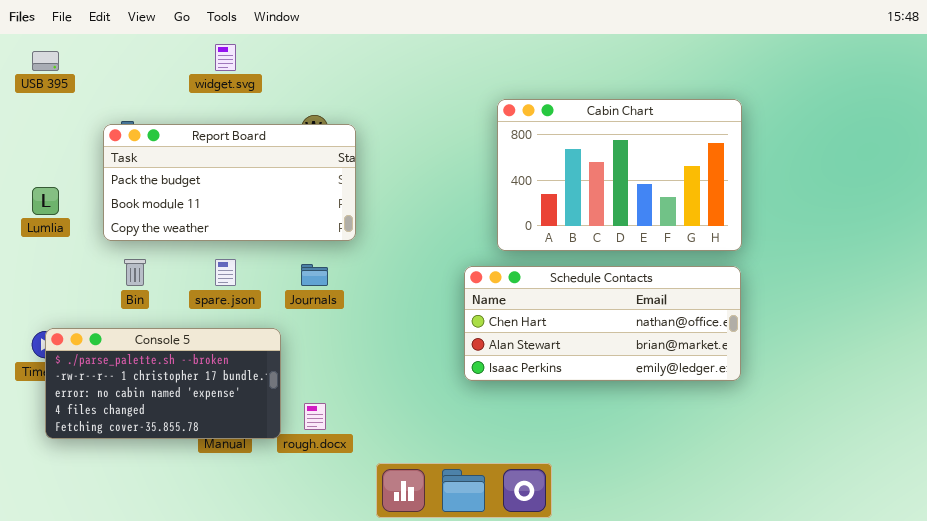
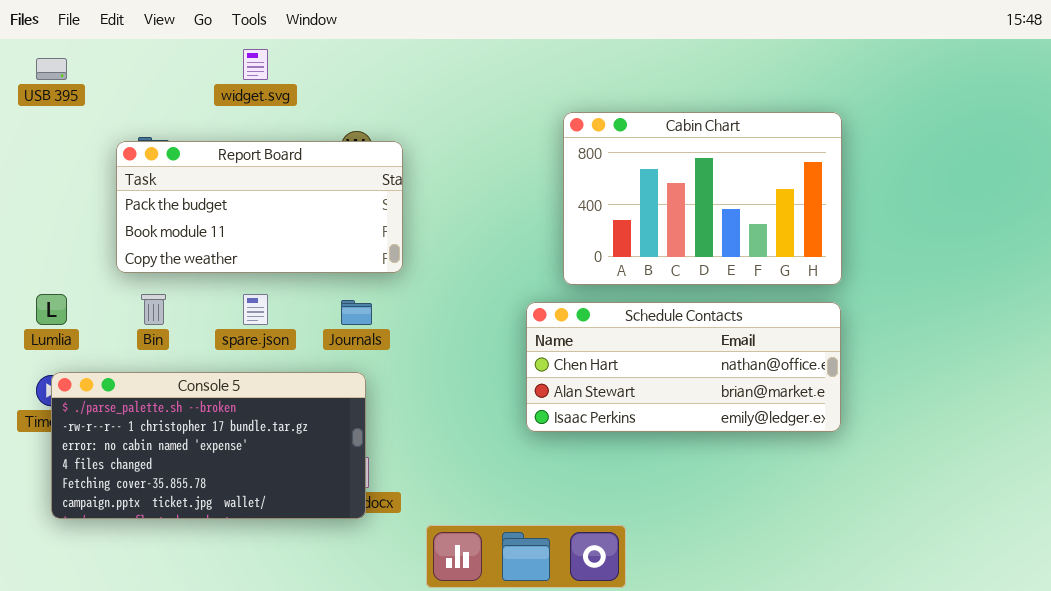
Lumlia: [32,187,59,215] -> [36,294,67,325], moved
Console 5: [45,328,281,439] -> [51,372,366,519], resized

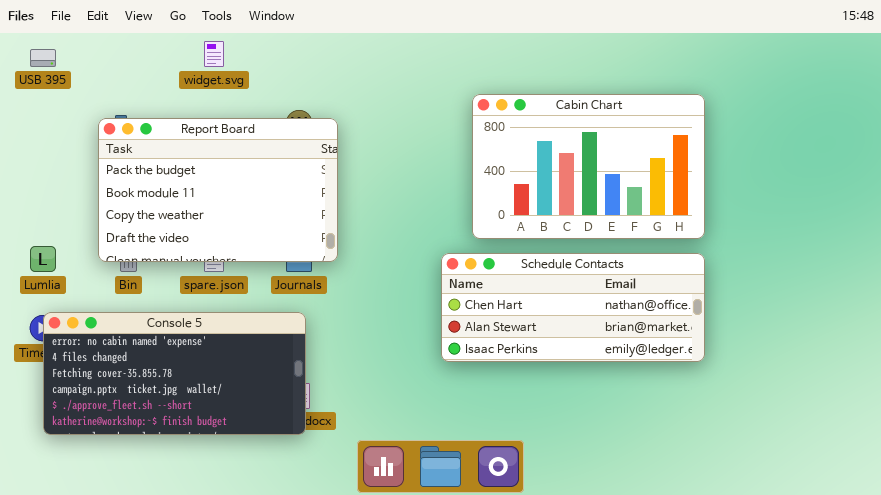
Report Board: [116,141,403,273] -> [98,118,338,262], resized
Console 5: [51,372,366,519] -> [43,312,306,435], scrolled down 2 rows

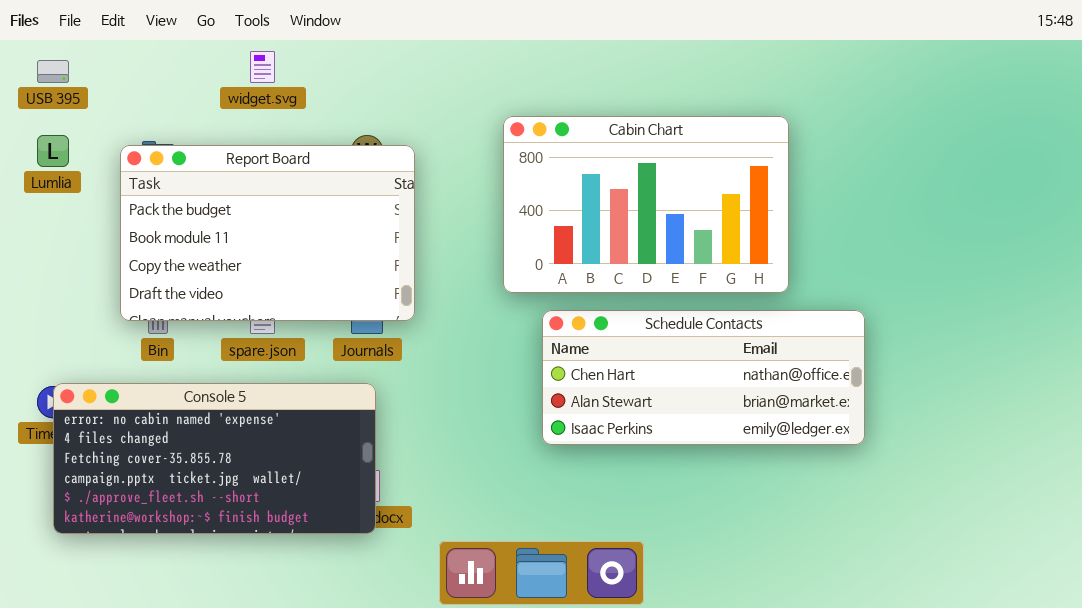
Cabin Chart: [472,94,705,239] -> [503,116,789,293], moved
Lumlia: [30,246,56,272] -> [37,135,69,167], moved

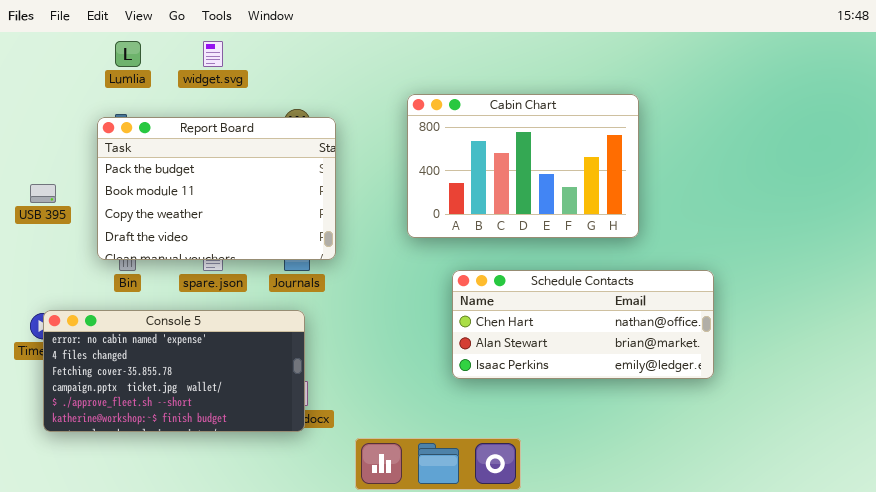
USB 395: [37,60,69,83] -> [30,184,56,203], moved
Lumlia: [37,135,69,167] -> [115,41,141,67], moved
Schedule Contacts: [542,310,865,445] -> [452,270,714,379], moved

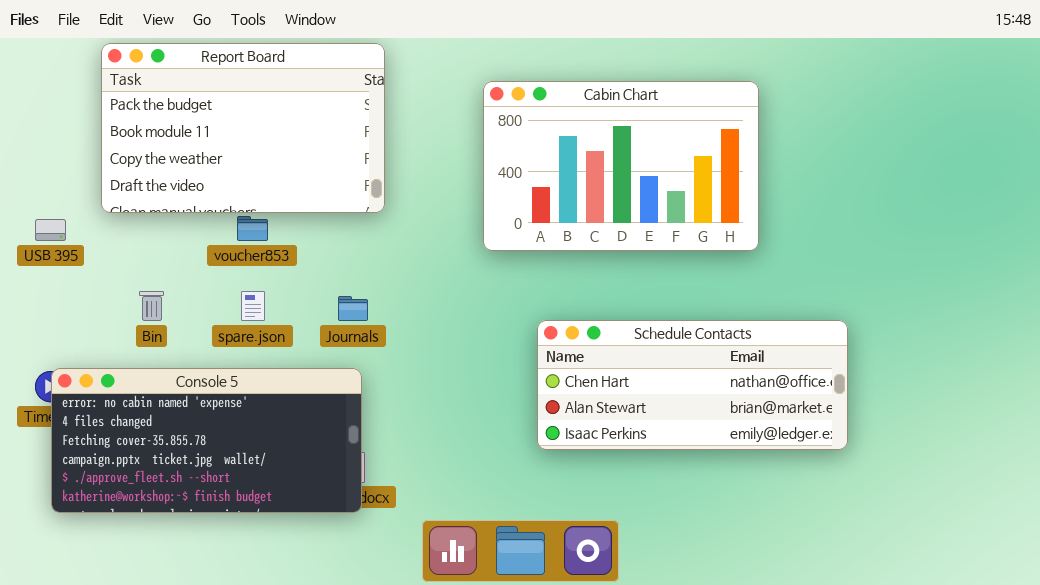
Cabin Chart: [407,94,639,238] -> [483,81,759,251], moved
Report Board: [97,117,336,260] -> [101,43,385,213], moved

